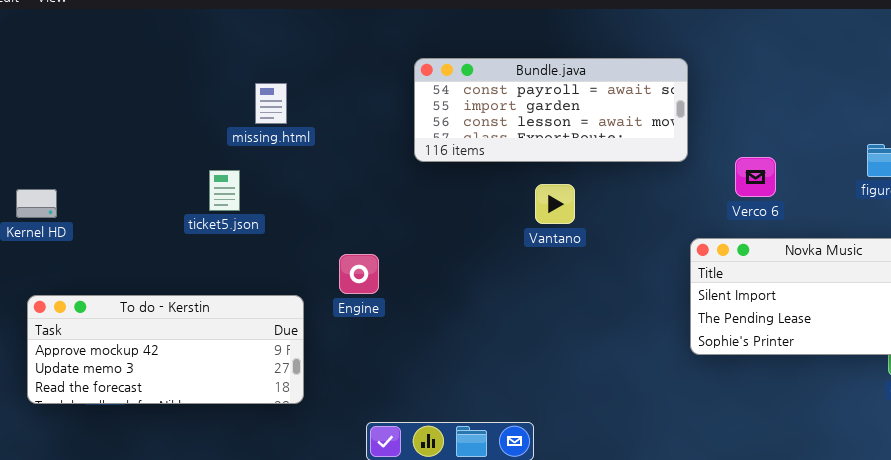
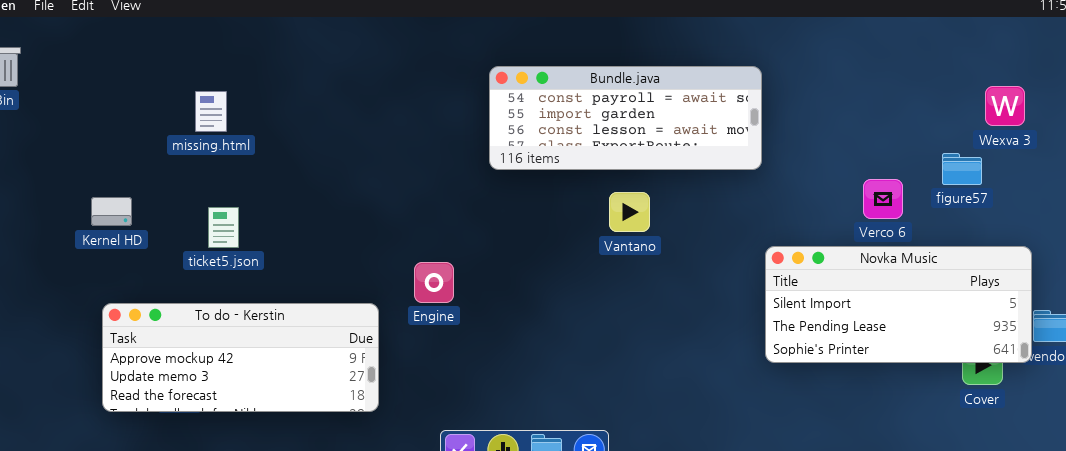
missing.html: [255,83,287,124] -> [195,91,227,132], moved
Verco 6: [735,157,776,197] -> [863,179,903,219], moved
ticket5.json: [209,170,240,211] -> [208,207,239,248], moved

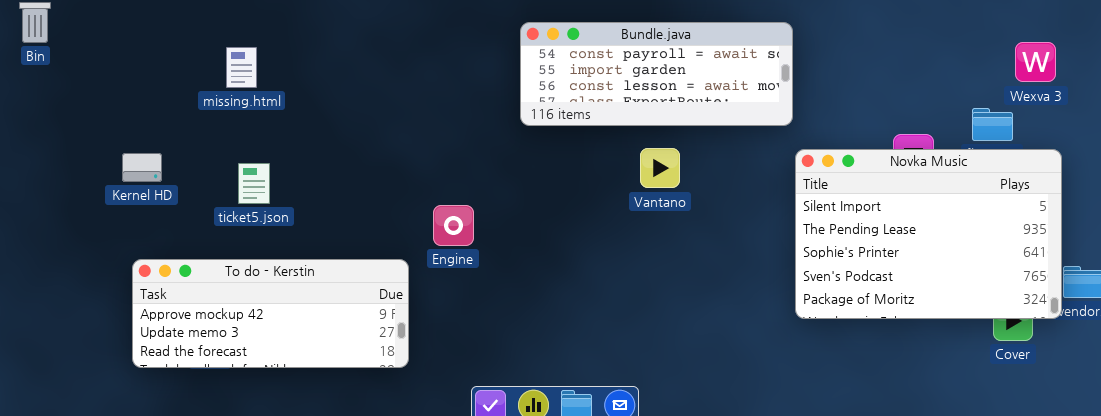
Novka Music: [765,246,1032,363] -> [795,149,1062,319], resized
Engine: [414,262,454,303] -> [433,205,474,246], moved

